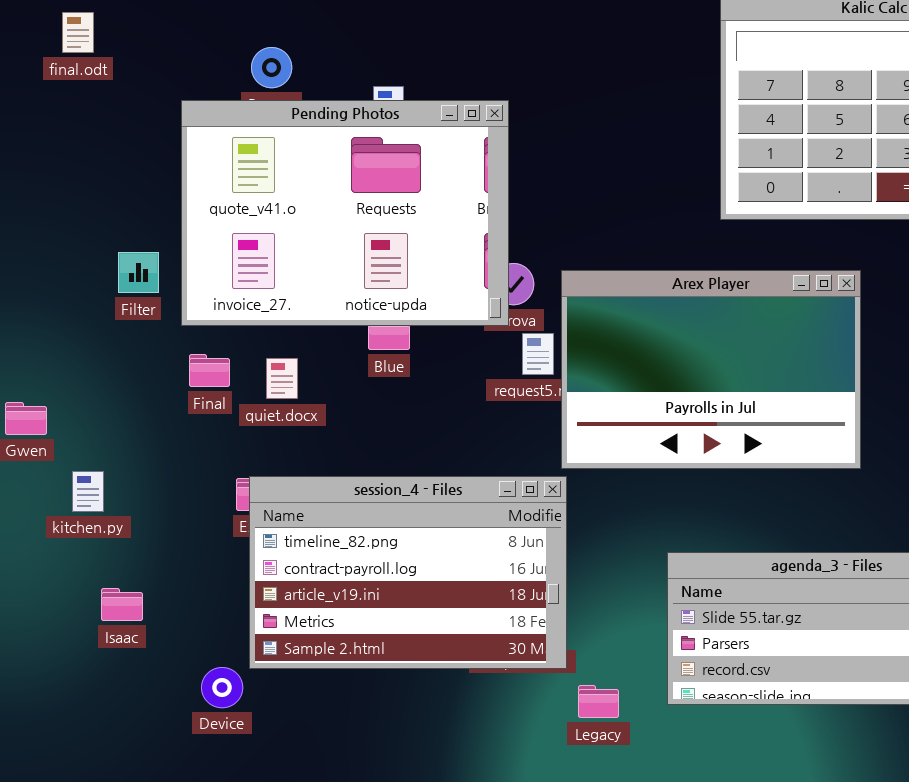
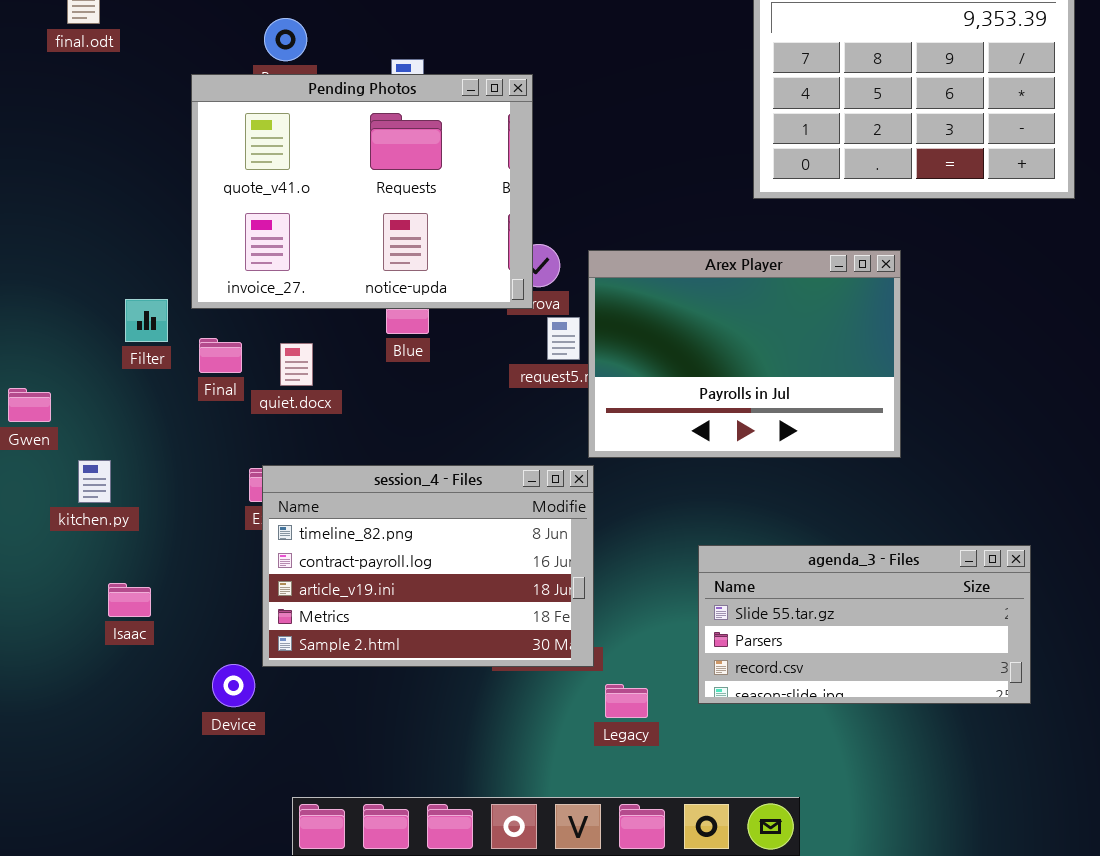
Filter: [118,252,159,293] -> [125,299,168,342], moved

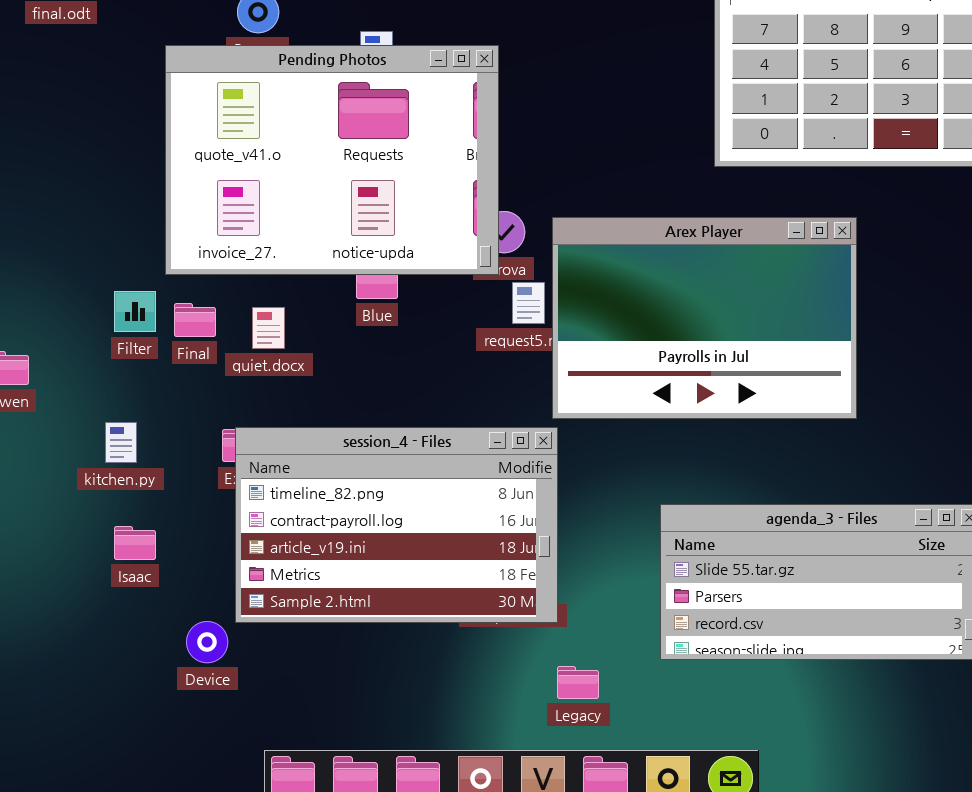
Filter: [125,299,168,342] -> [114,291,156,332], moved
kitchen.py: [78,460,111,503] -> [105,422,137,463], moved
Isaac: [108,583,151,617] -> [114,526,156,560], moved
Legacy: [605,684,648,718] -> [557,666,599,699], moved

